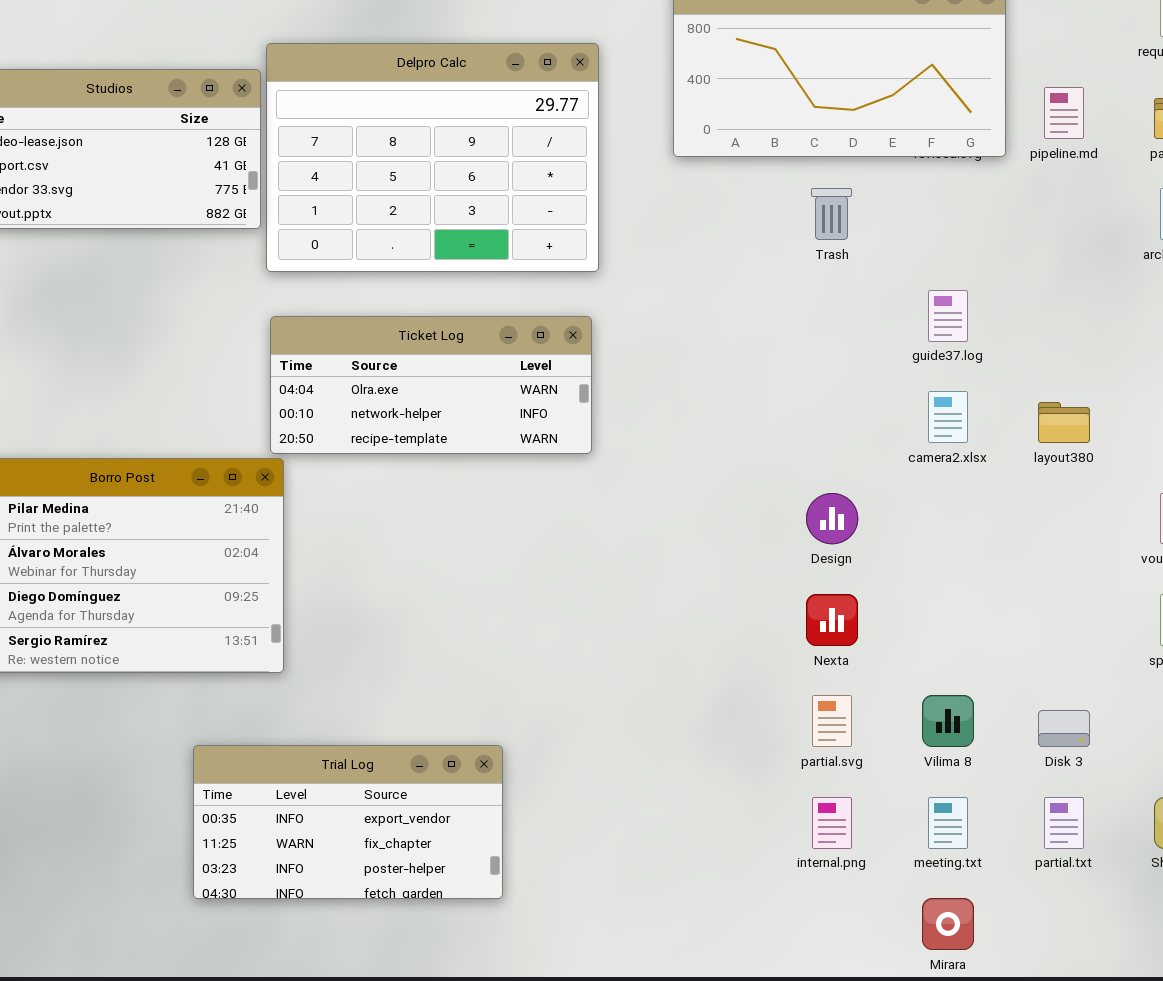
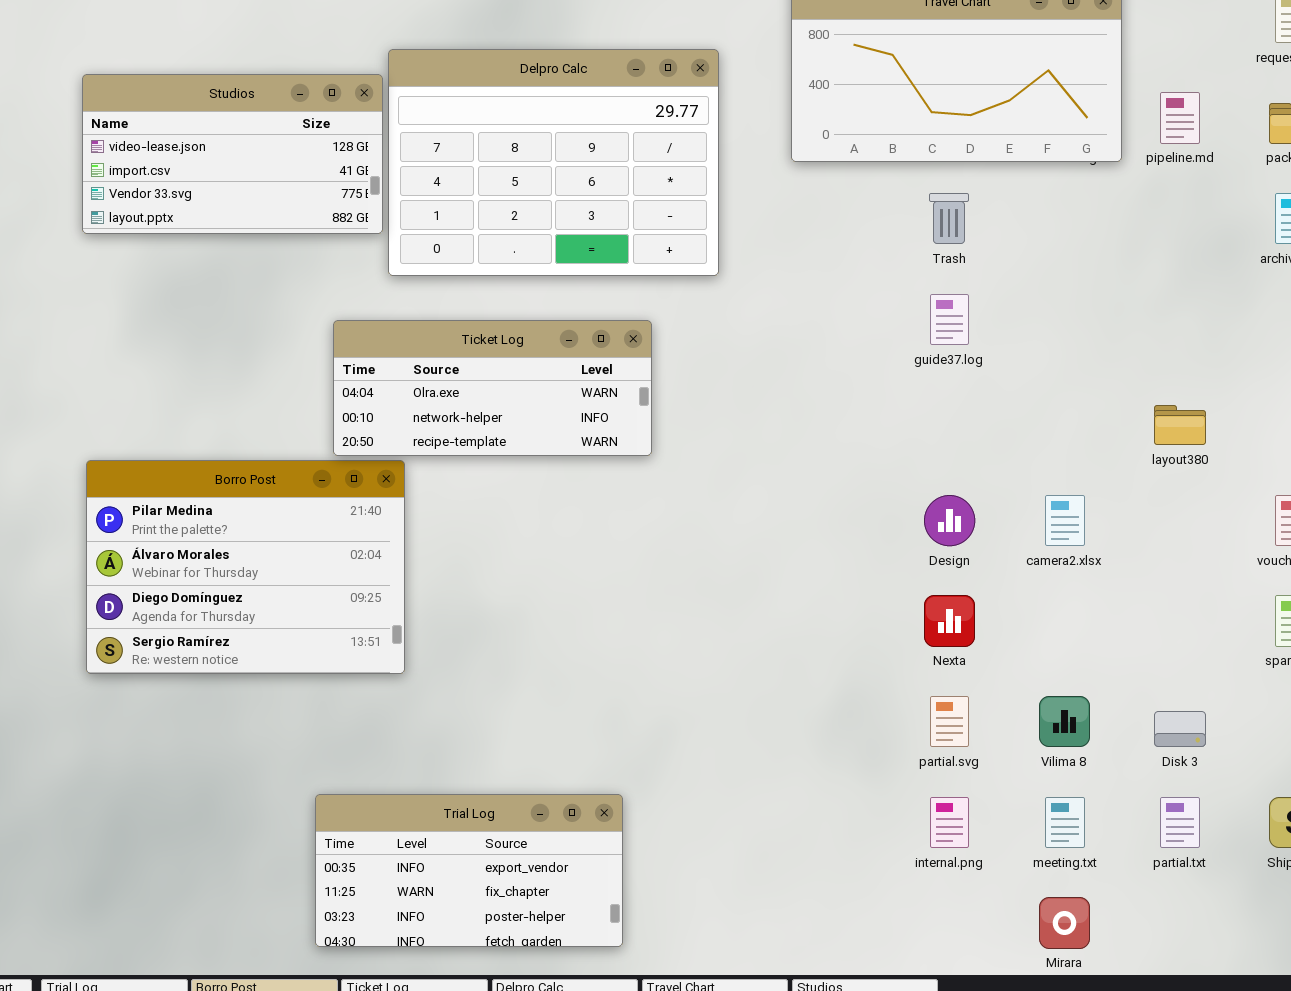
guide37.log: [928,290,968,342] -> [930,294,969,345], moved
Ticket Log: [270,316,592,454] -> [333,320,652,456], moved
camera2.xlsx: [928,391,968,443] -> [1045,495,1085,546], moved
Trial Log: [193,745,503,899] -> [315,794,623,947], moved

